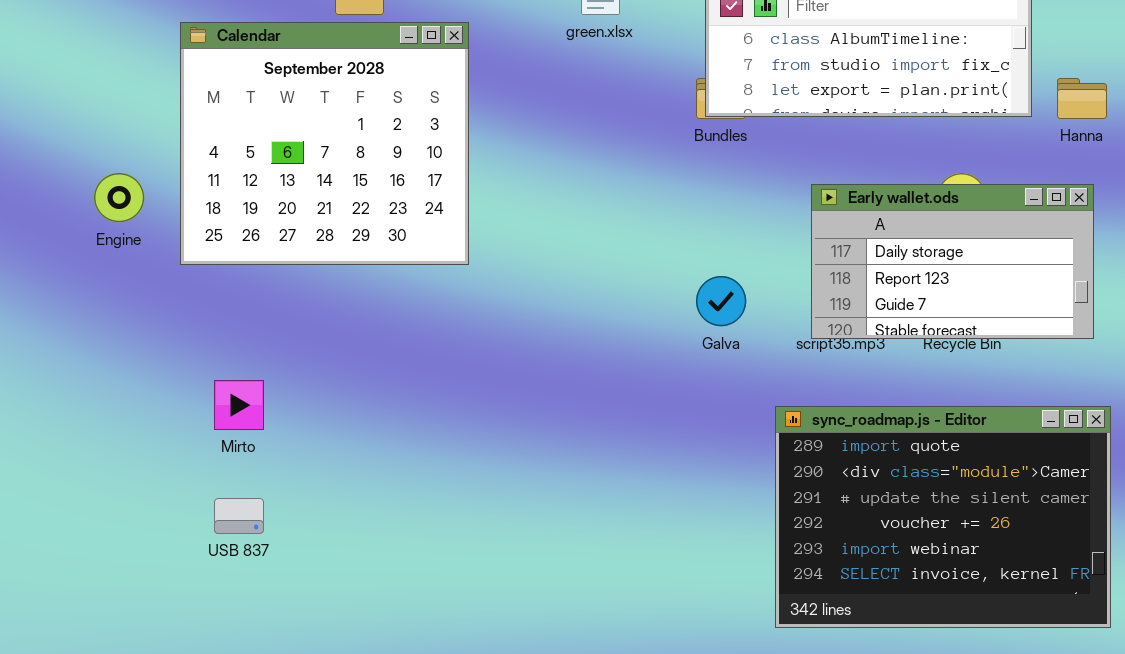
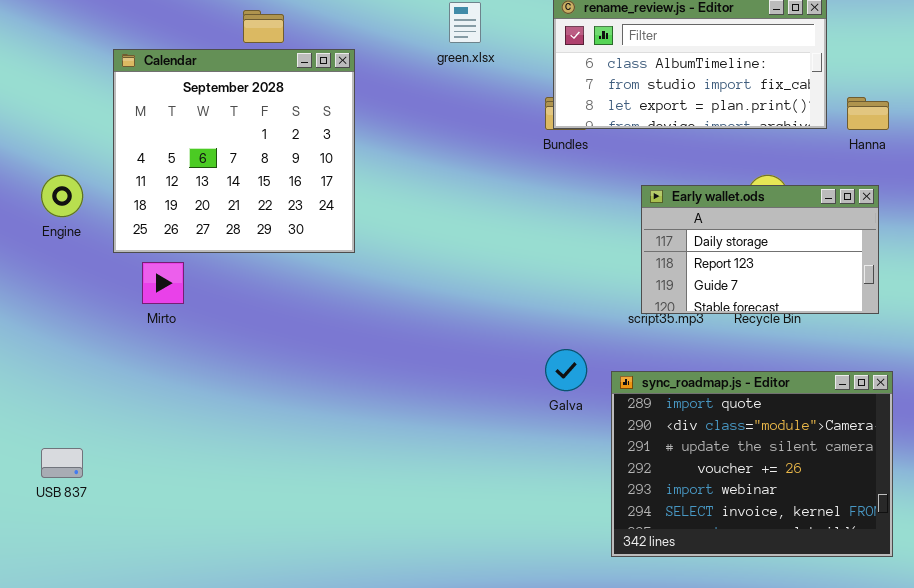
Galva: [696,276,746,326] -> [545,349,587,391], moved
Mirto: [214,380,264,430] -> [142,262,184,304], moved
USB 837: [214,498,264,534] -> [41,448,83,478], moved

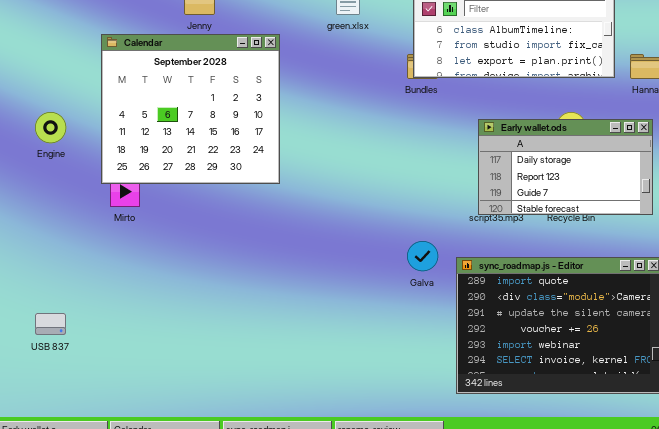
Calendar: [113,49,355,253] -> [101,34,280,184], moved

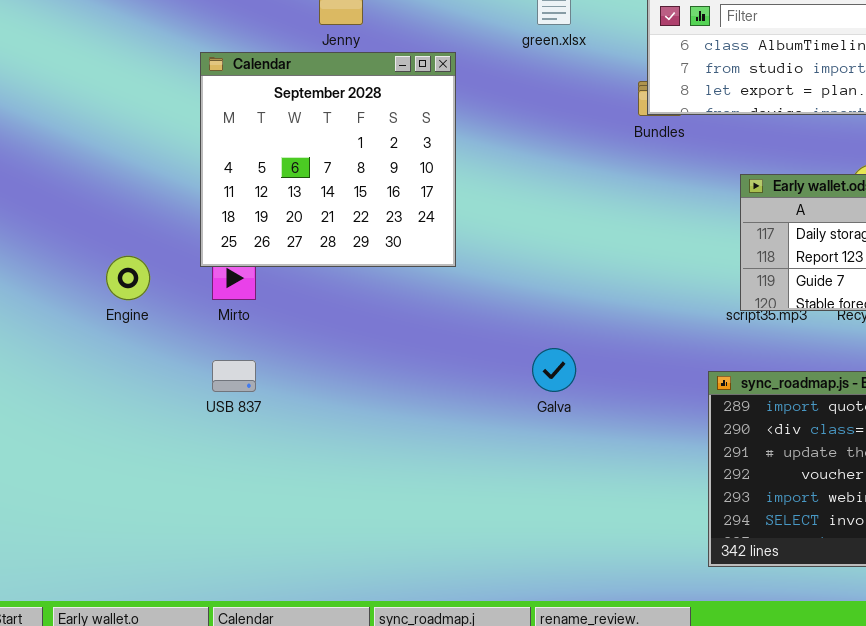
Engine: [35,112,66,143] -> [106,256,150,300], moved
Galva: [407,241,438,271] -> [532,348,576,392], moved
USB 837: [35,313,66,335] -> [212,360,256,392], moved

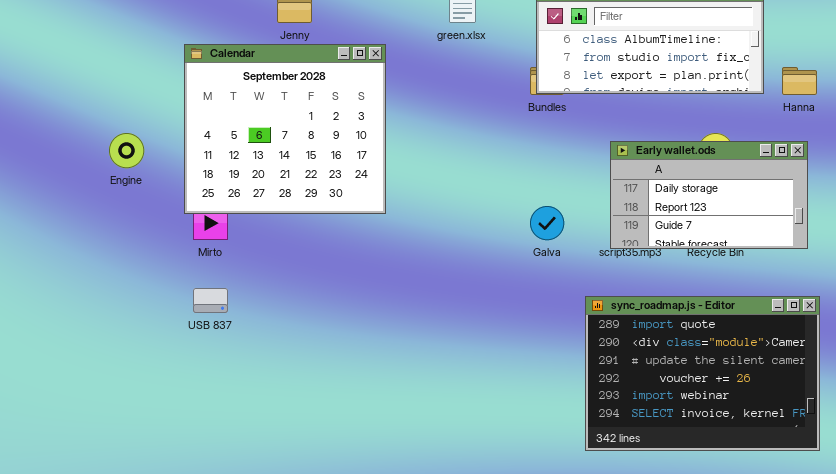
Engine: [106,256,150,300] -> [109,133,144,168], moved
Galva: [532,348,576,392] -> [530,206,564,240], moved

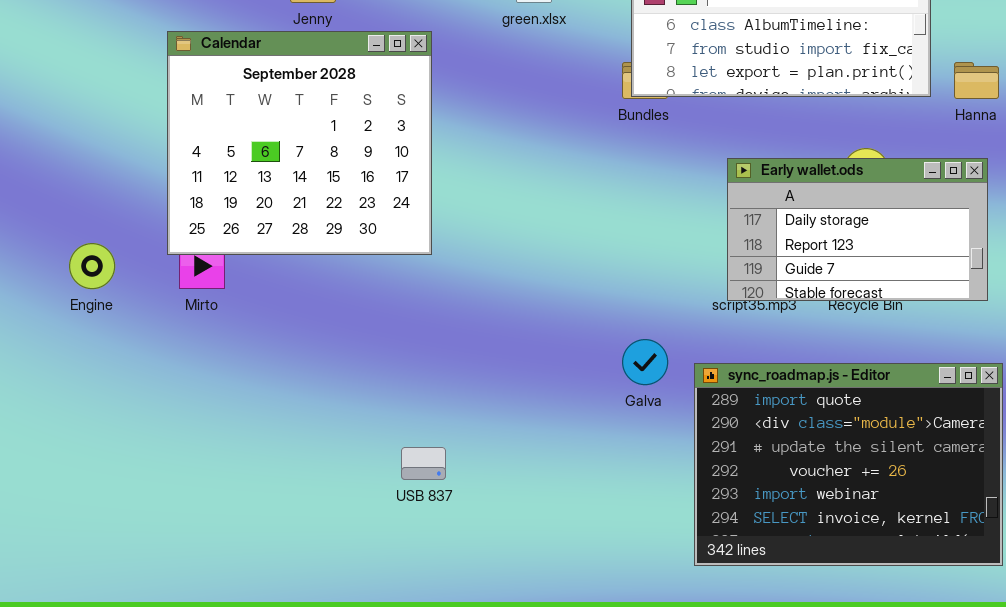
Engine: [109,133,144,168] -> [69,243,115,289], moved
Galva: [530,206,564,240] -> [622,339,668,385], moved
USB 837: [193,288,228,313] -> [401,447,446,480], moved

